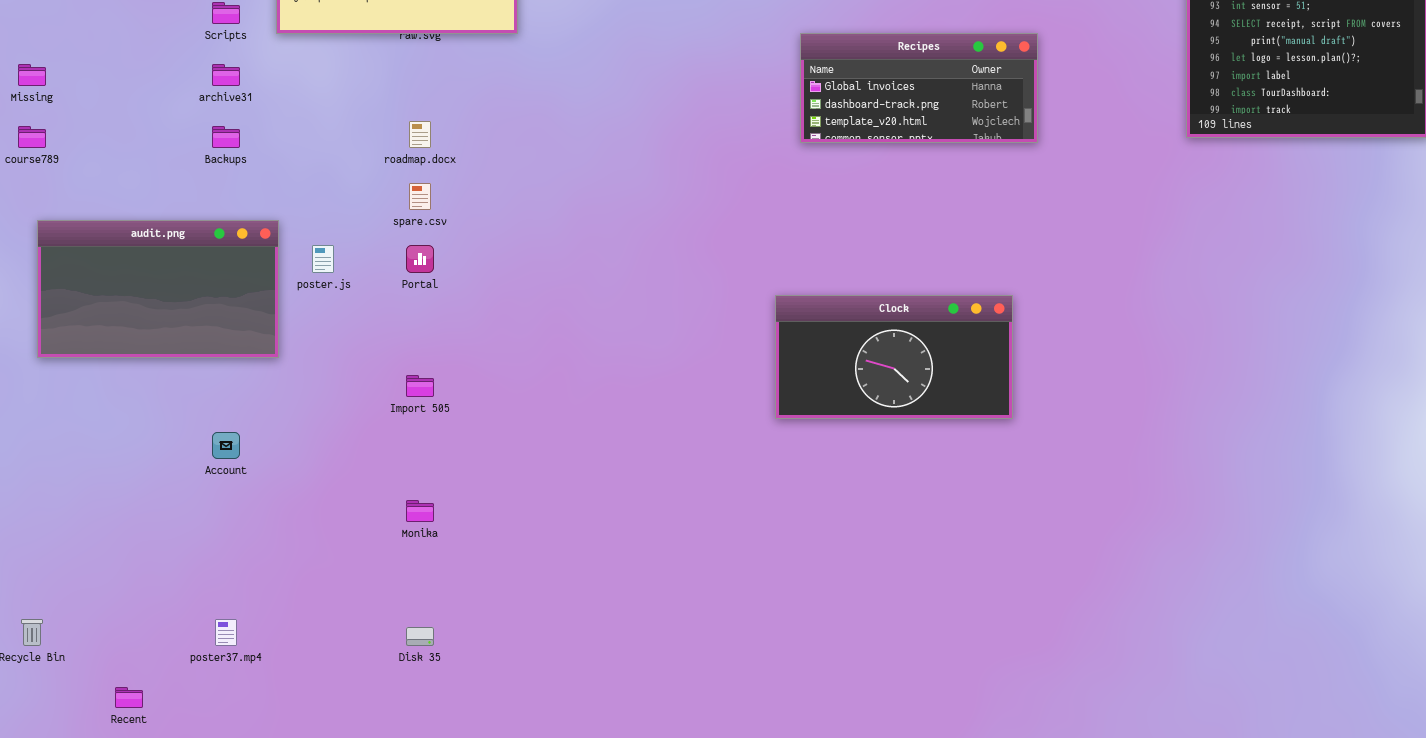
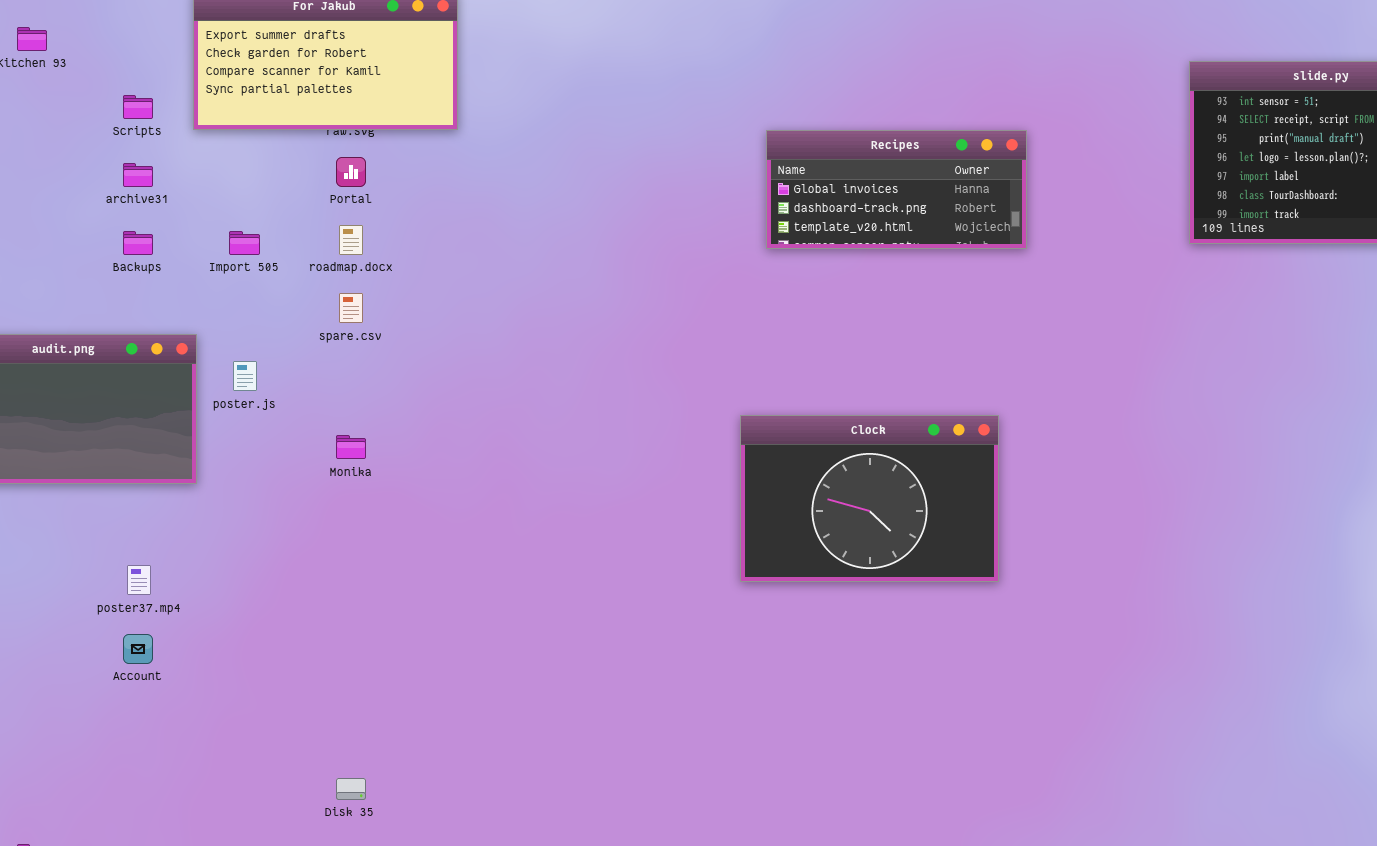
Portal: [406,245,434,273] -> [336,157,366,187], moved
Clock: [775,295,1013,419] -> [740,415,999,582], resized
Import 505: [406,375,434,397] -> [229,231,260,255], moved
Account: [212,432,240,459] -> [123,634,153,664], moved
Monika: [406,500,434,522] -> [336,435,366,459], moved
poster37.mp4: [215,619,237,646] -> [127,565,151,595], moved

